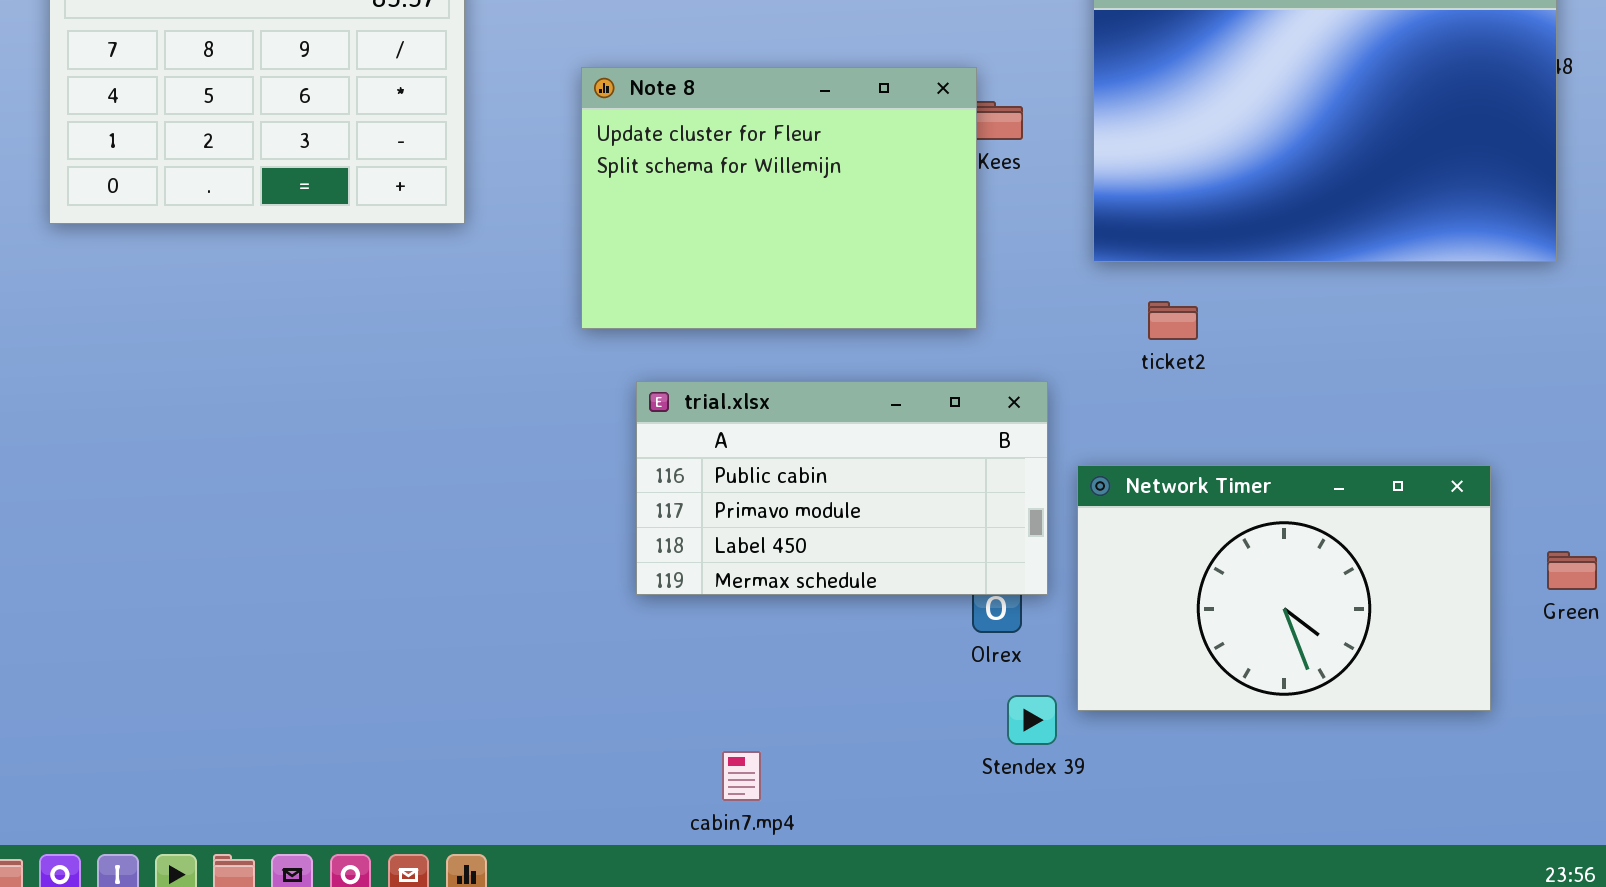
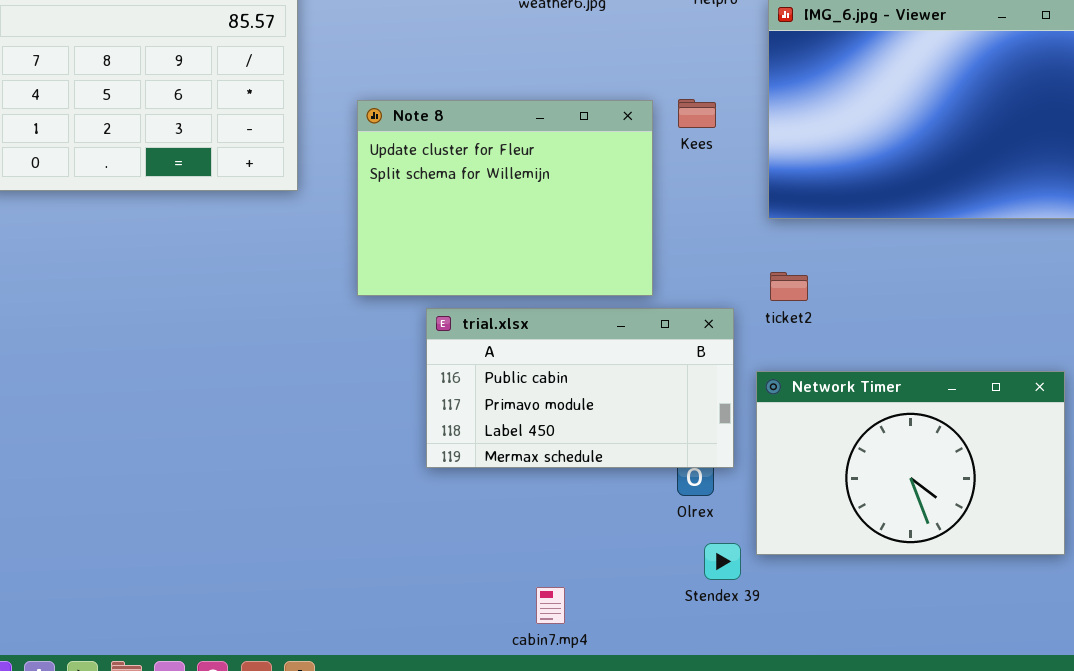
Note 8: [581,67,977,329] -> [357,100,653,296], moved
ticket2: [1148,301,1198,340] -> [770,272,808,301], moved
cabin7.mp4: [722,751,761,801] -> [536,587,565,624], moved

